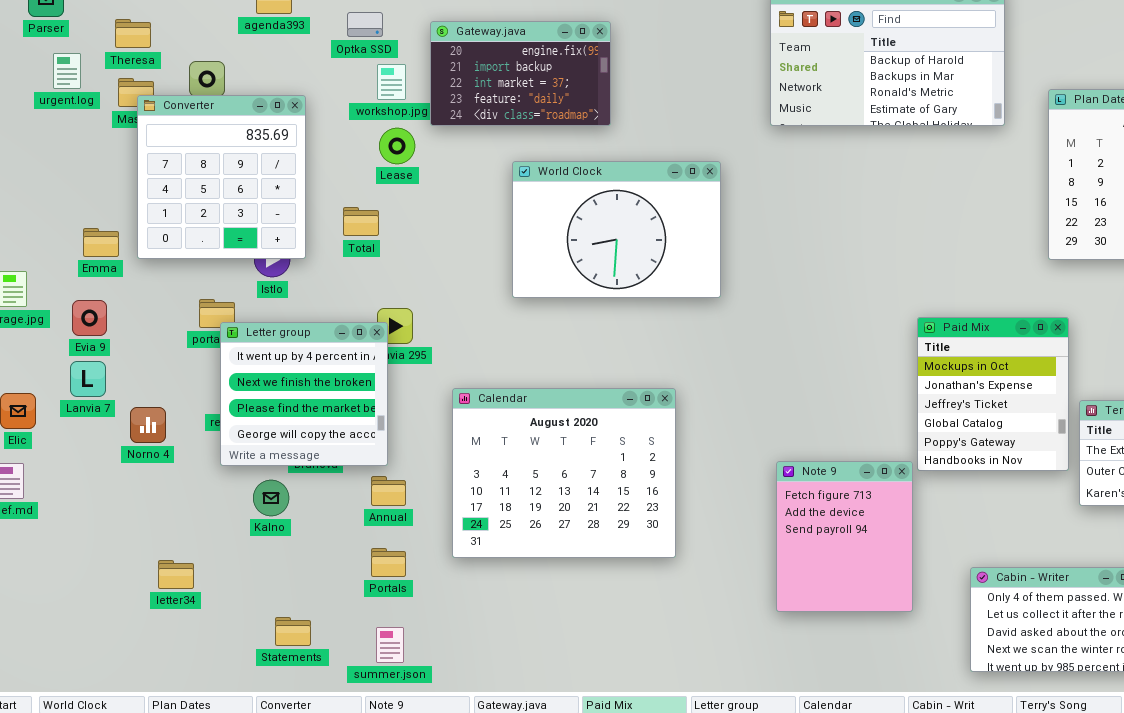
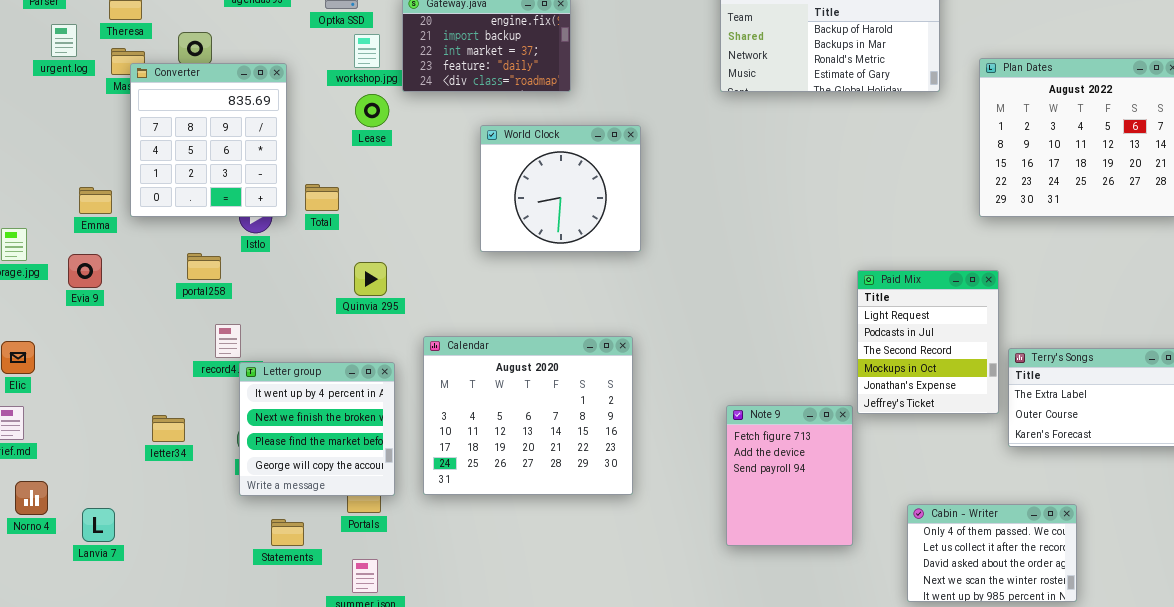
World Clock: [512,161,721,298] -> [480,125,641,252], resized
Total: [343,207,379,236] -> [305,184,339,211], moved
Paid Mix: [917,317,1069,471] -> [857,270,999,414], scrolled up 3 rows
Letter group: [220,322,388,466] -> [239,362,395,496], moved
Lanvia 7: [70,361,106,397] -> [82,508,115,542], moved
Norno 4: [130,407,166,443] -> [15,481,48,515], moved
letter34: [158,560,194,589] -> [152,415,185,442], moved
Statements: [275,617,311,646] -> [271,519,304,546], moved

